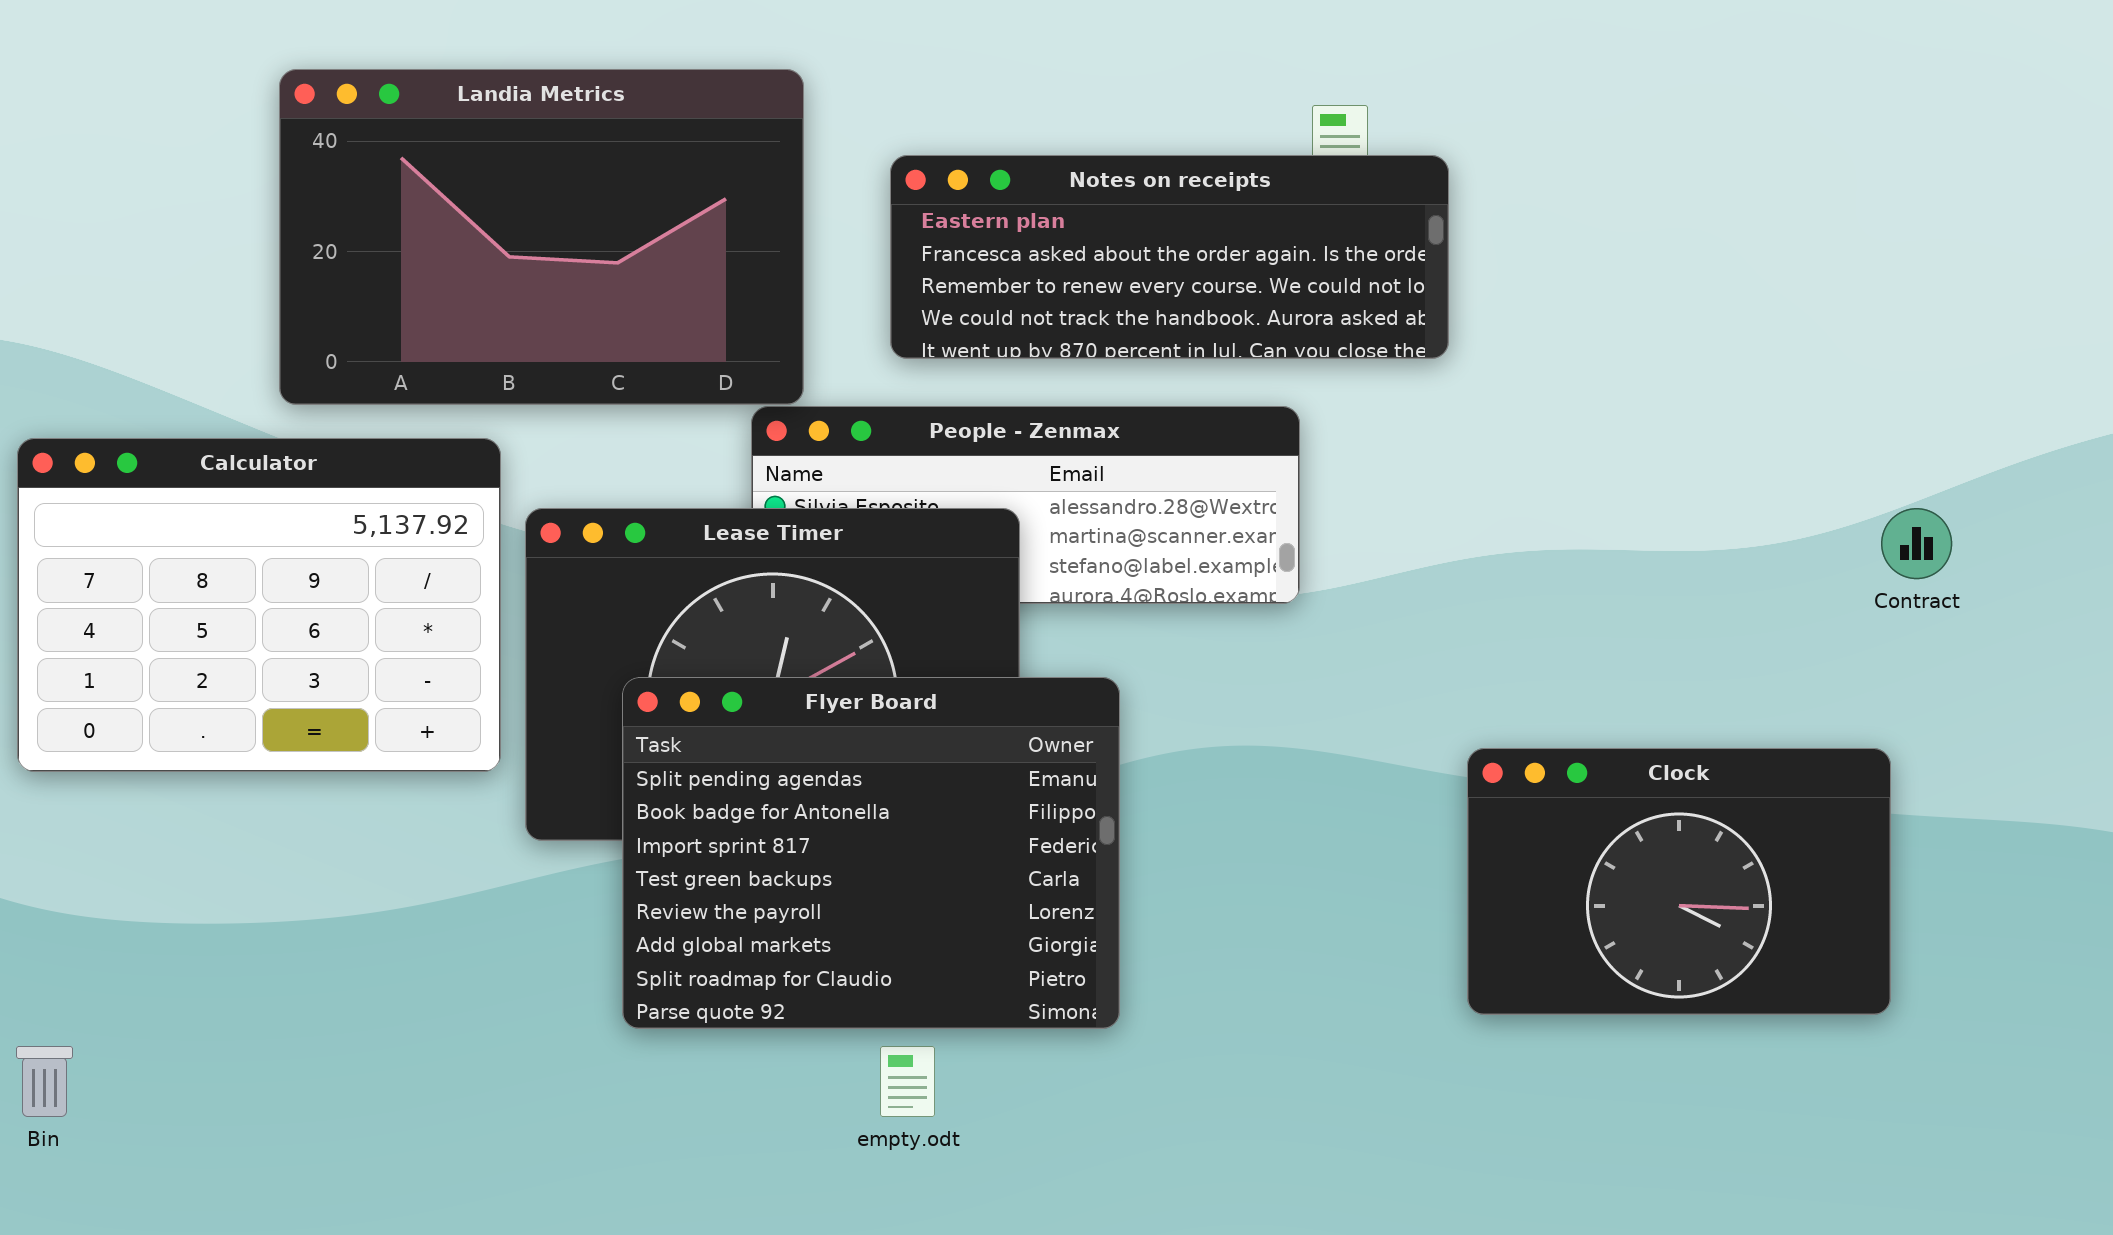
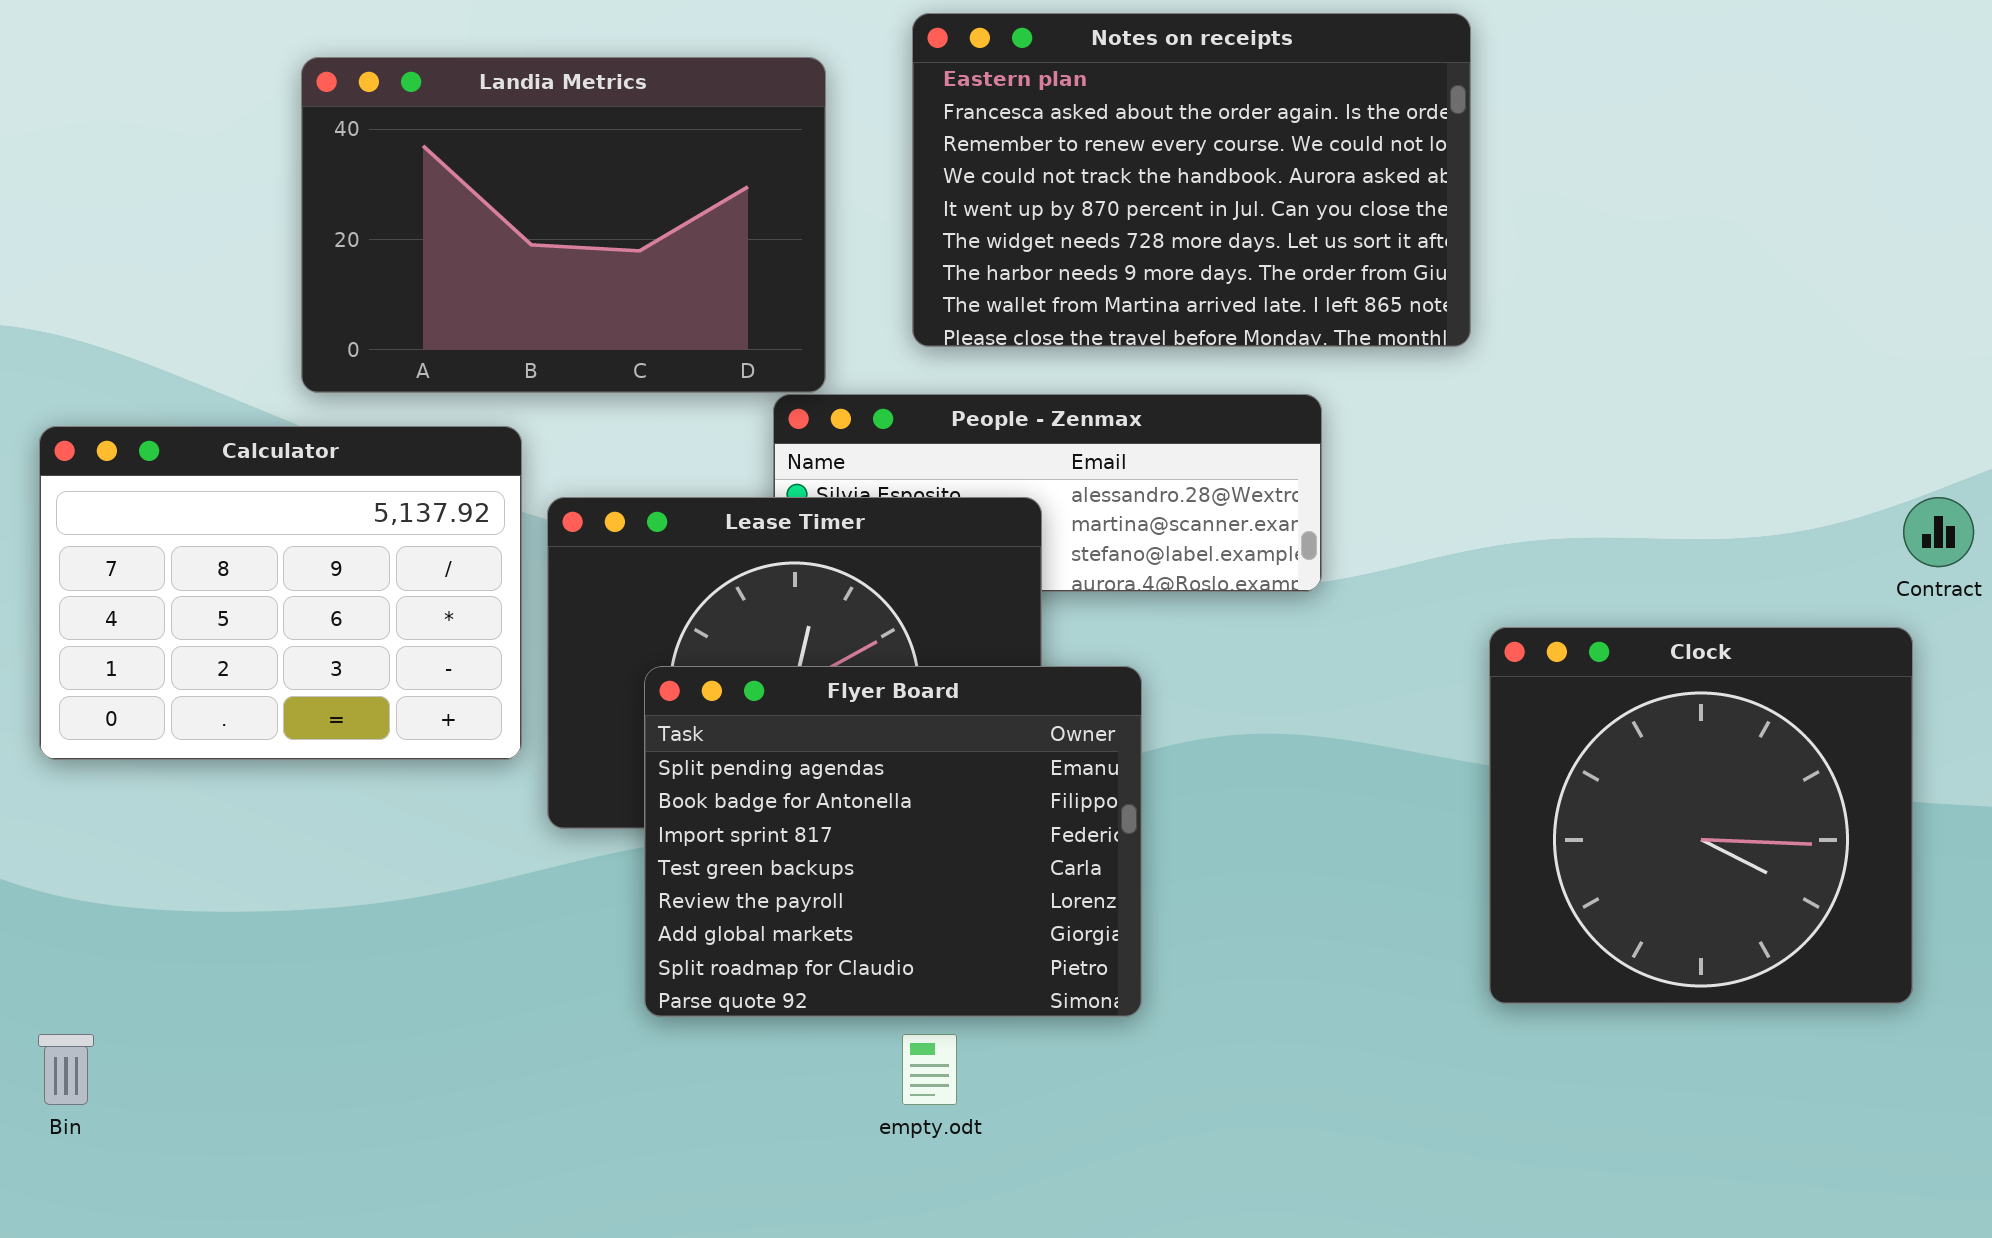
Notes on receipts: [890,155,1449,359] -> [912,13,1471,347], resized
Clock: [1467,748,1891,1015] -> [1489,627,1913,1004], resized

